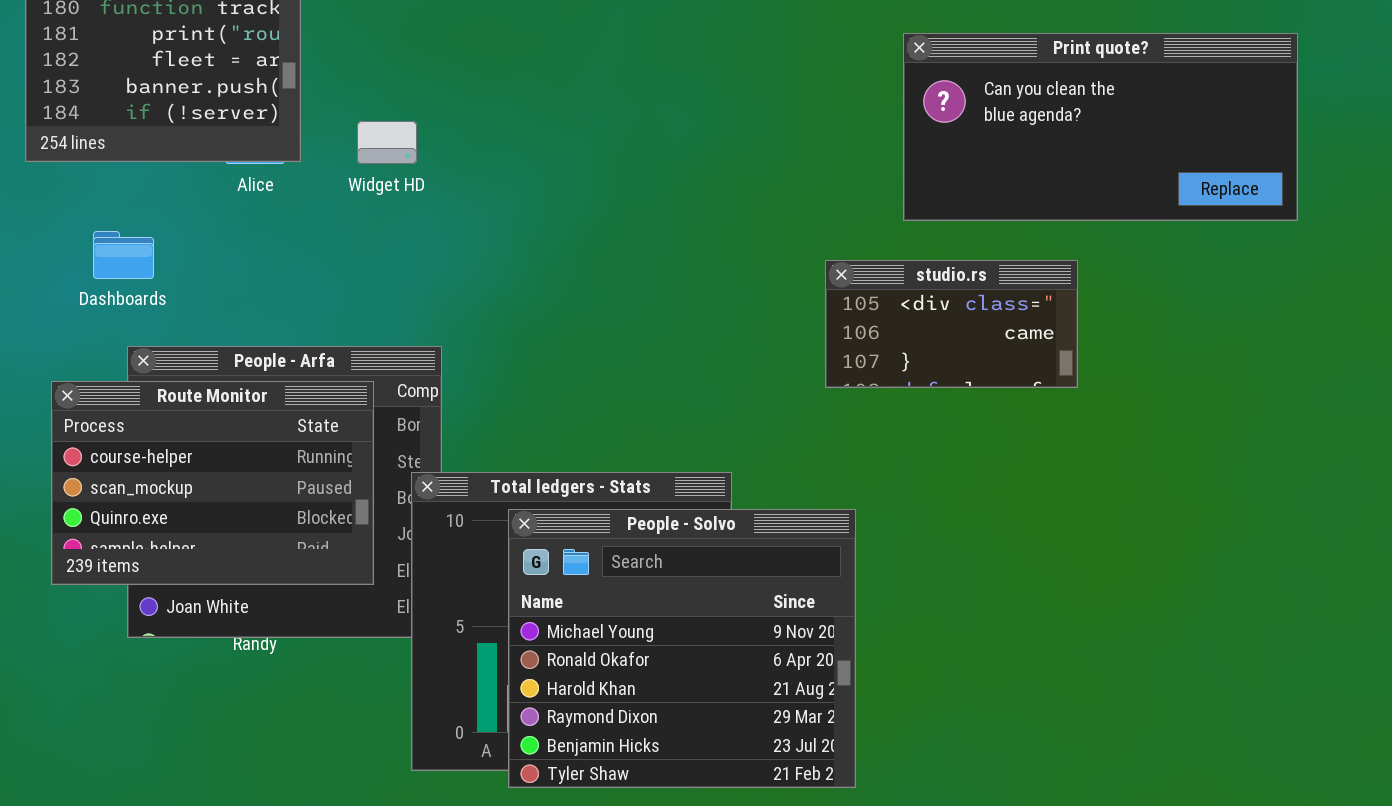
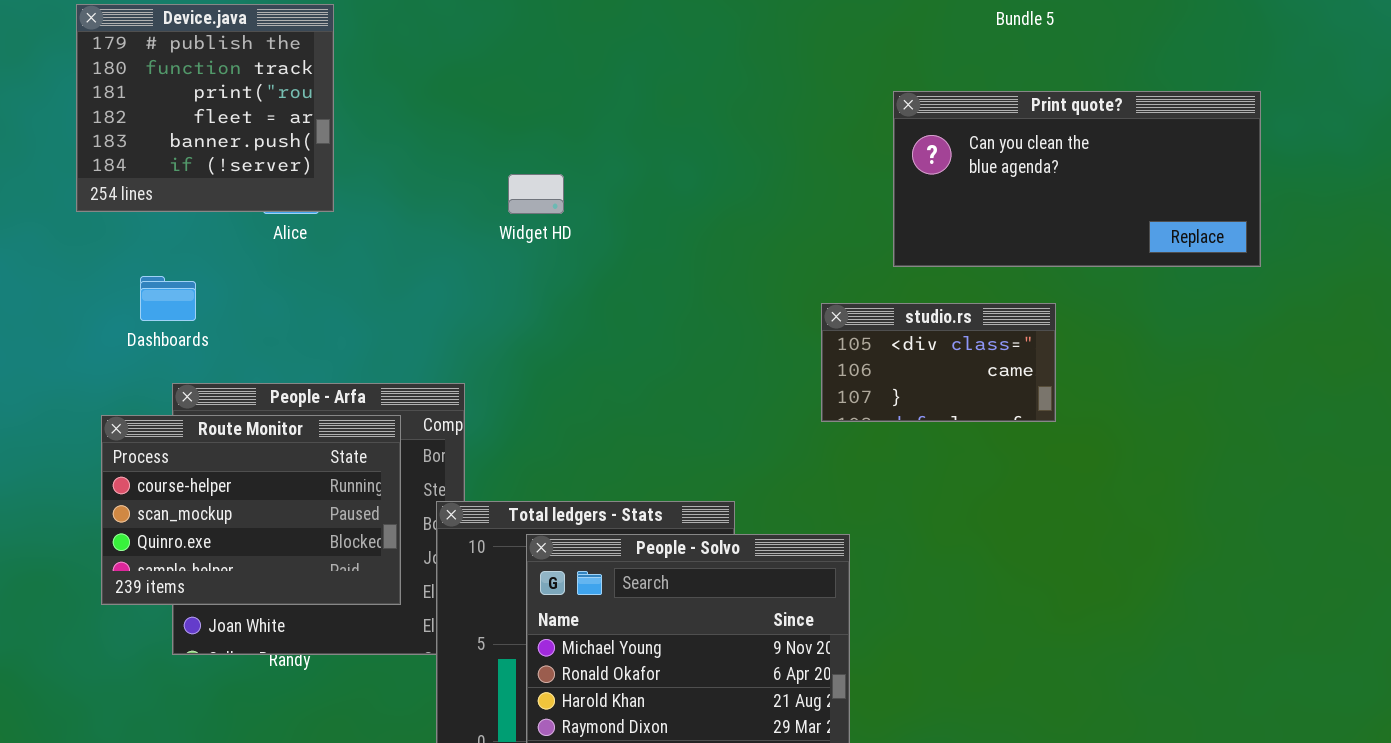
Widget HD: [357,121,417,164] -> [508,174,564,214], moved

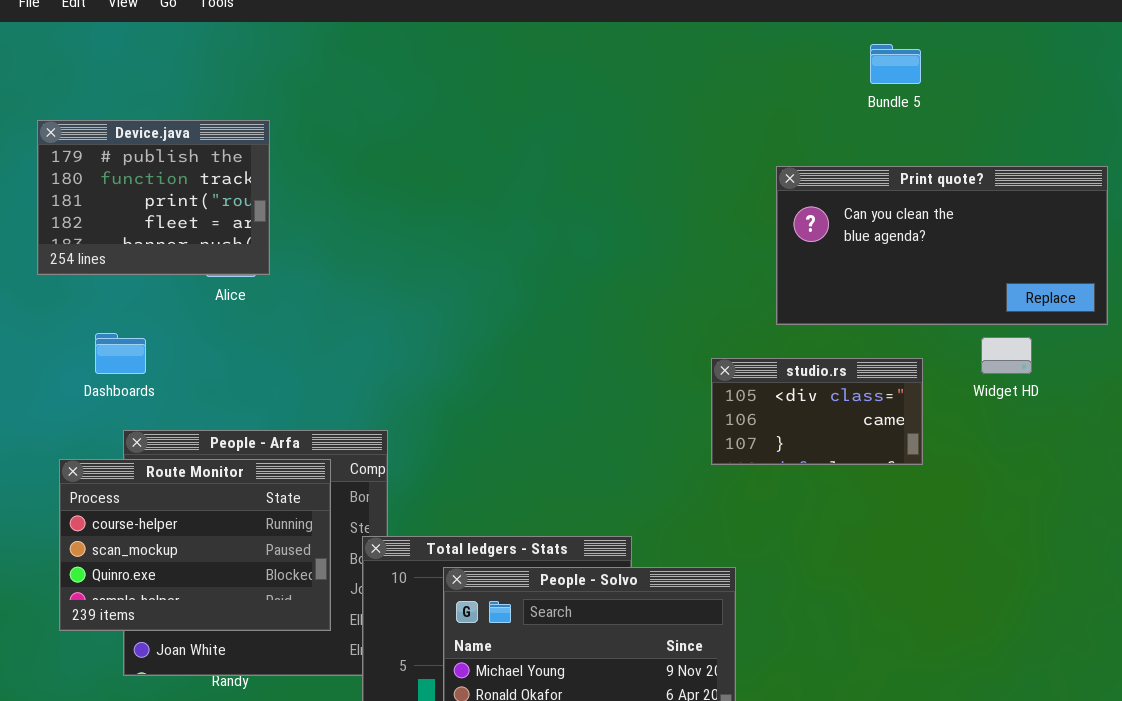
Device.java: [76,4,334,212] -> [37,120,270,275], resized
Widget HD: [508,174,564,214] -> [981,337,1032,374], moved

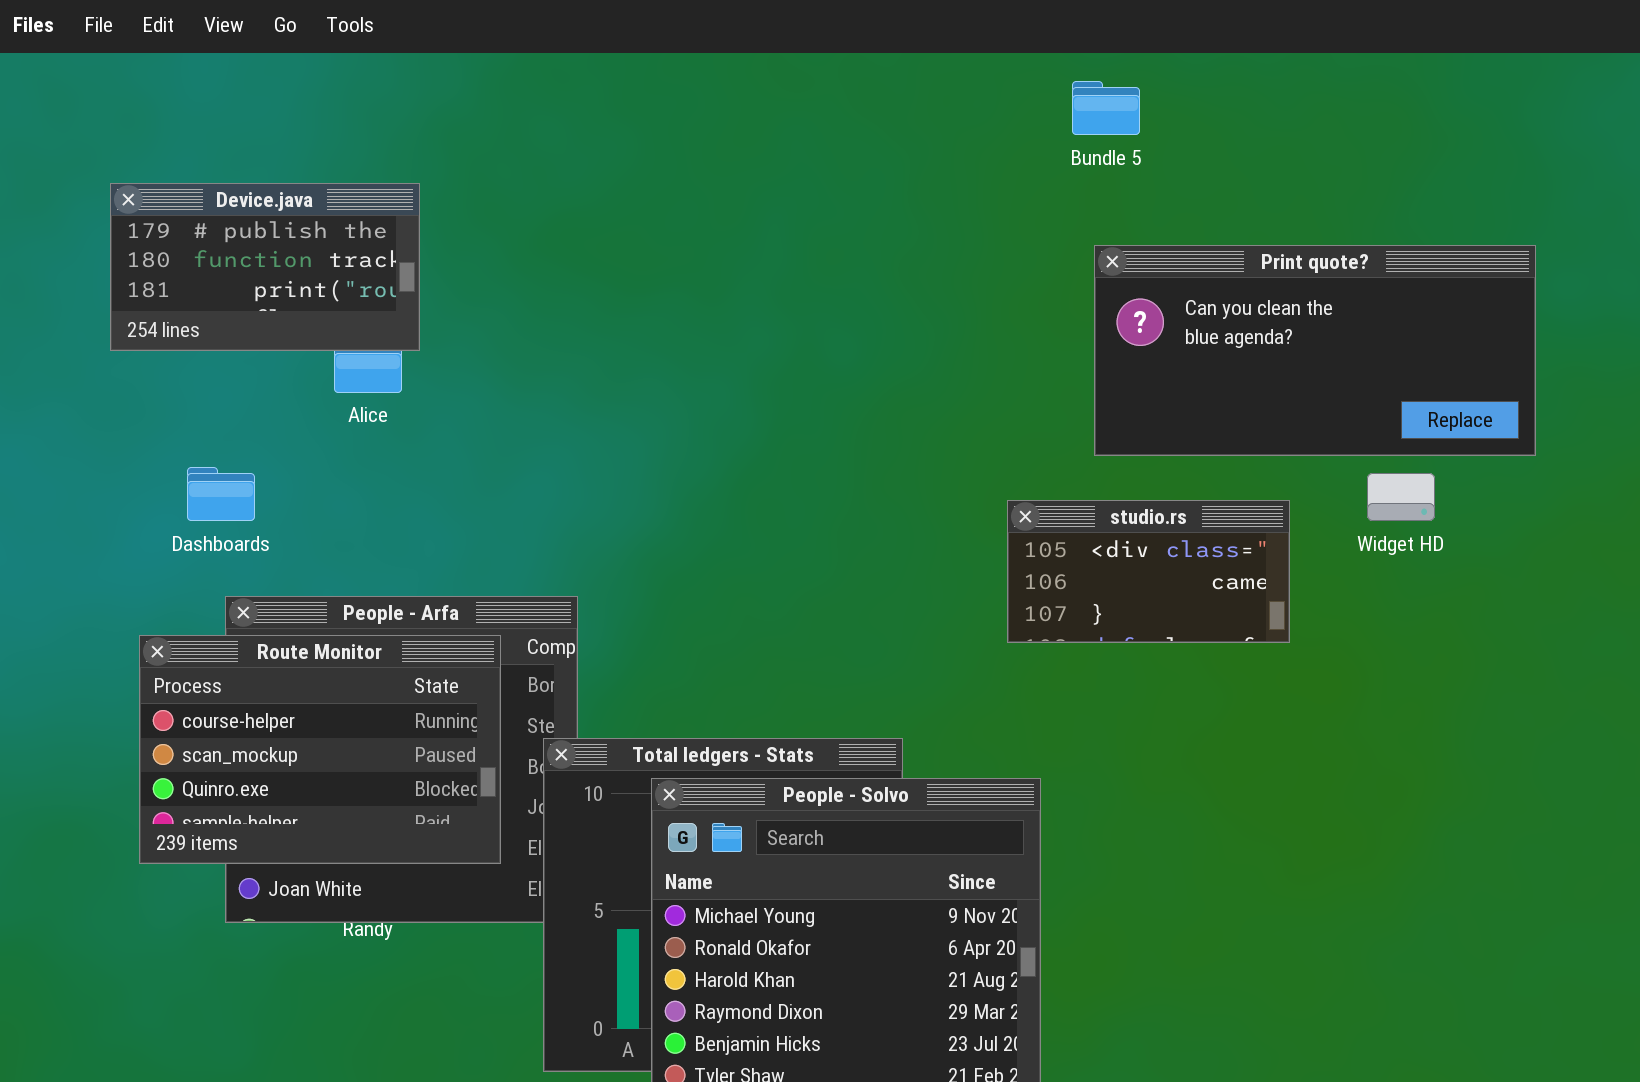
Bundle 5: [870,44,921,84] -> [1072,81,1140,135], moved
Device.java: [37,120,270,275] -> [110,183,420,351], resized

